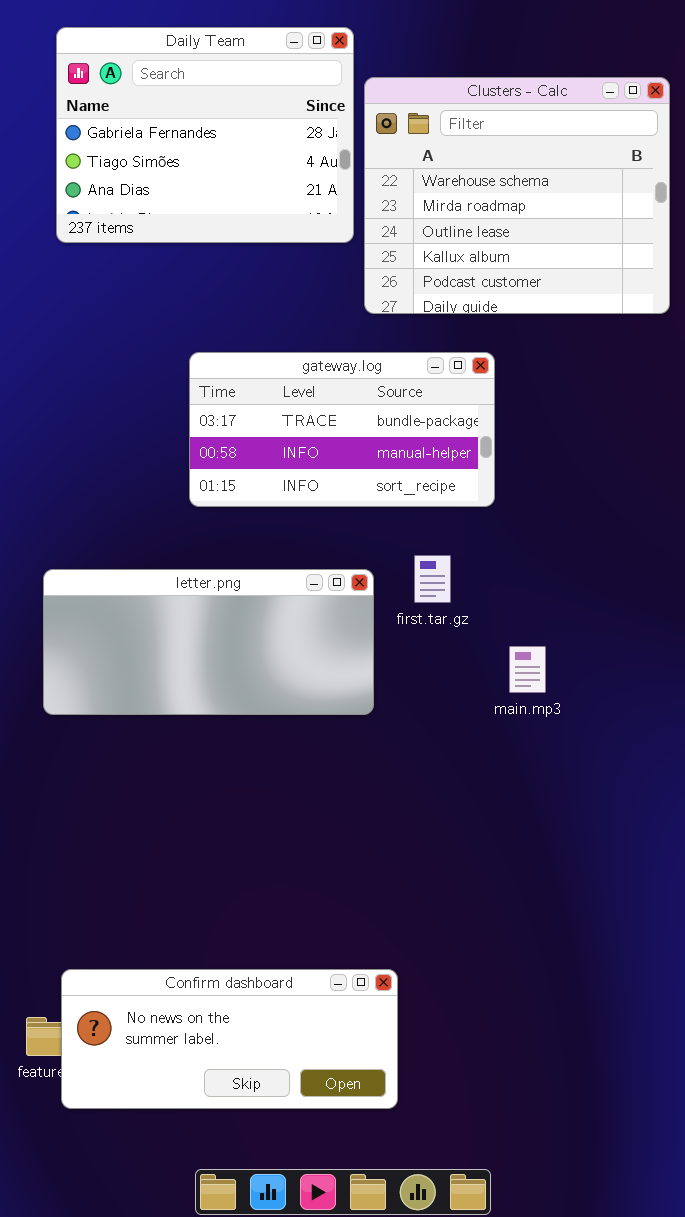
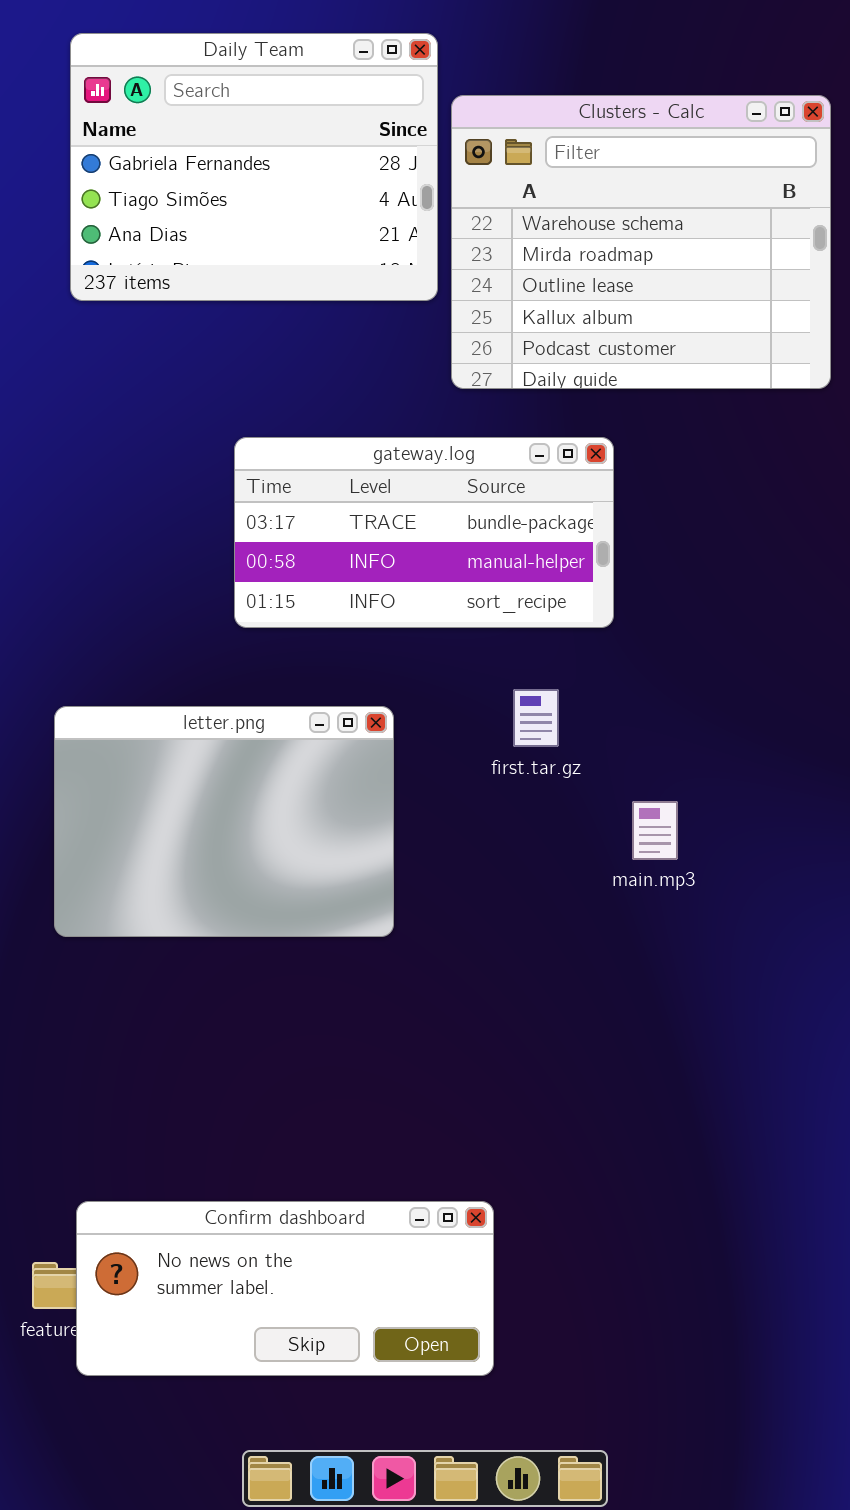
letter.png: [43,569,374,715] -> [54,706,394,937], resized

